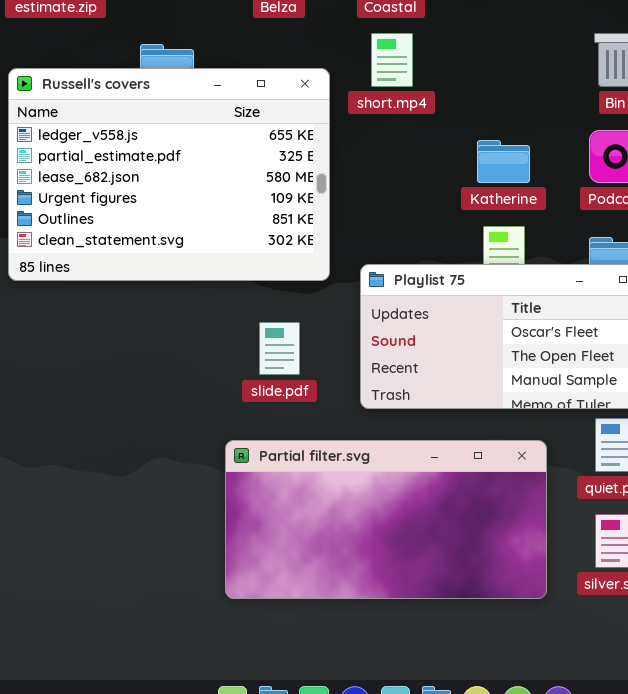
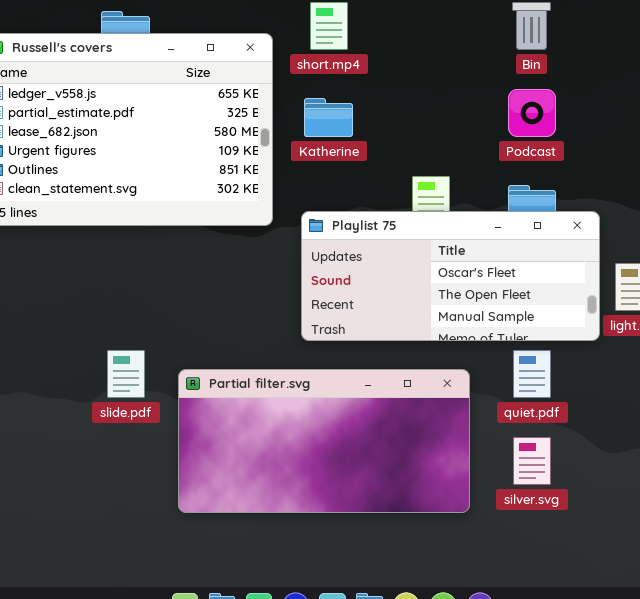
Katherine: [477,140,530,183] -> [304,98,353,137], moved
slide.pdf: [259,322,300,375] -> [107,350,145,398], moved

